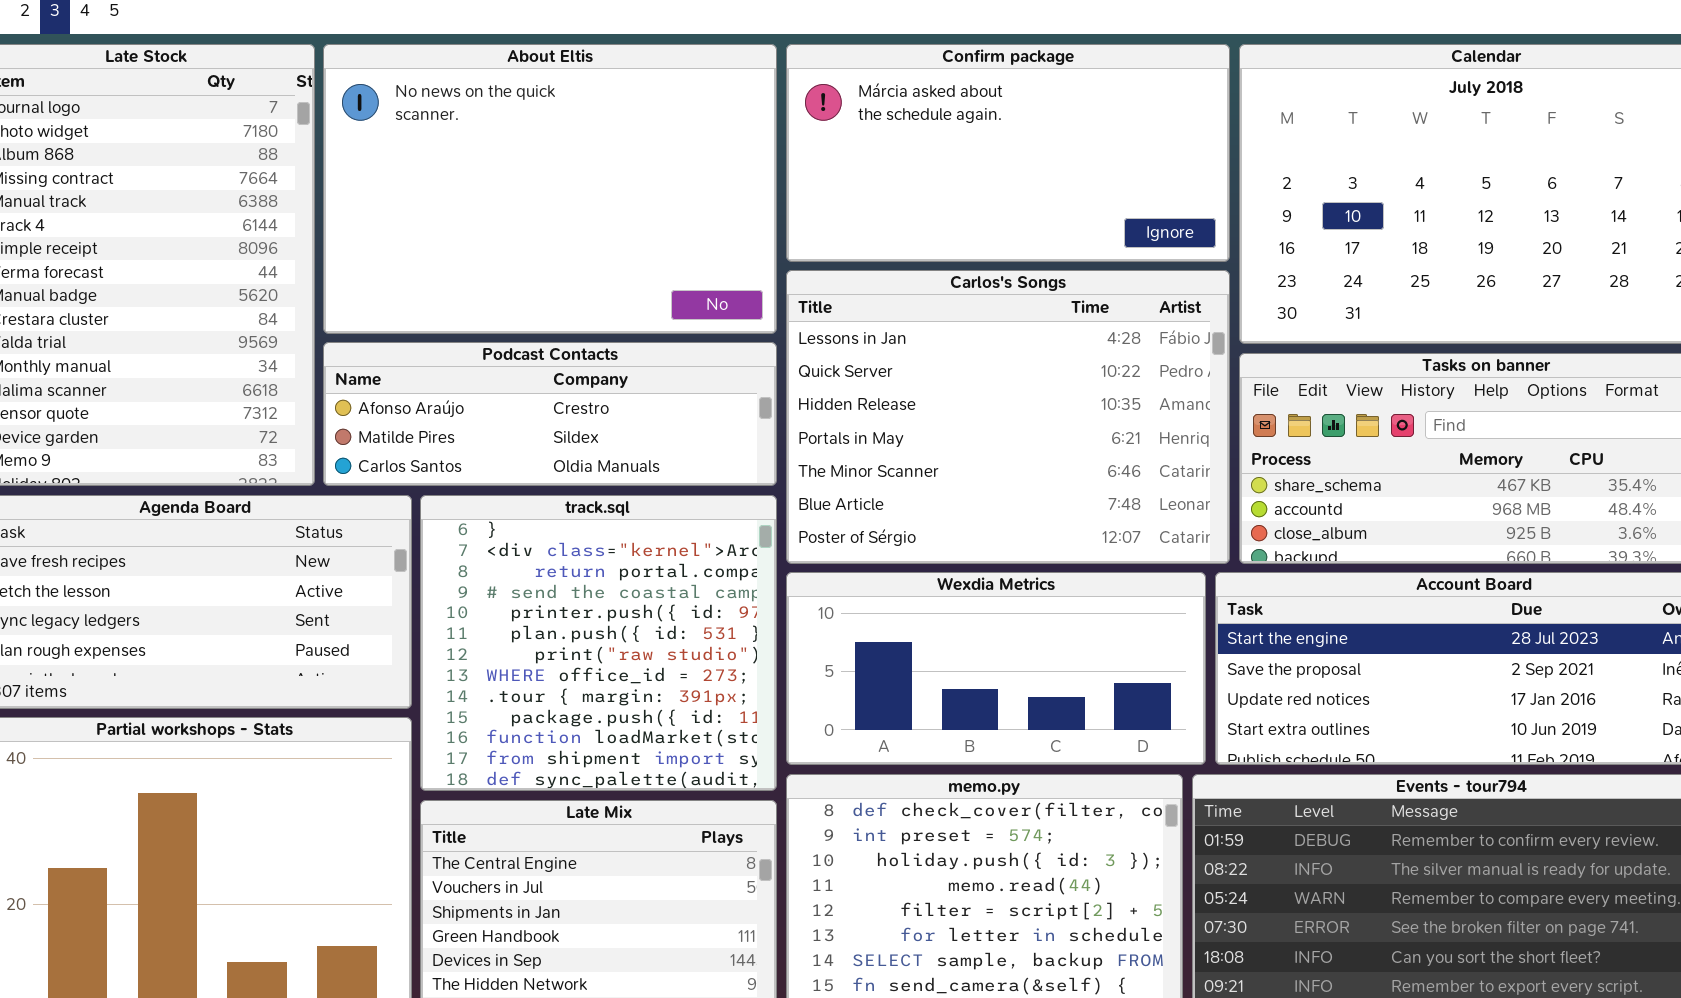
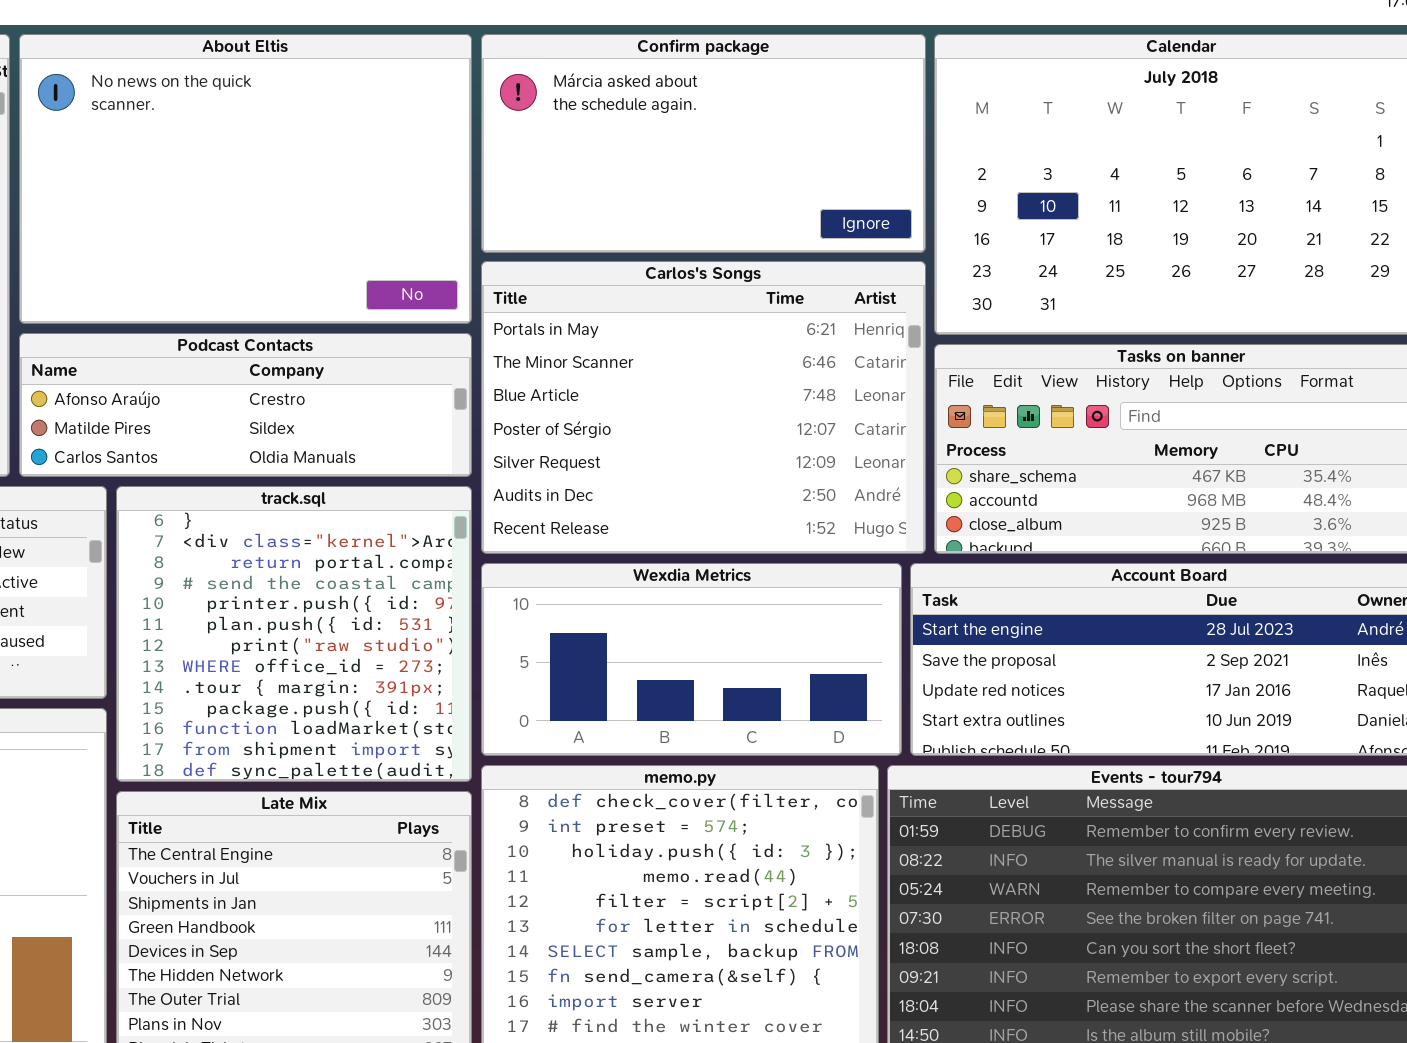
Carlos's Songs: [786,270,1230,564] -> [481,261,926,554], scrolled down 3 rows

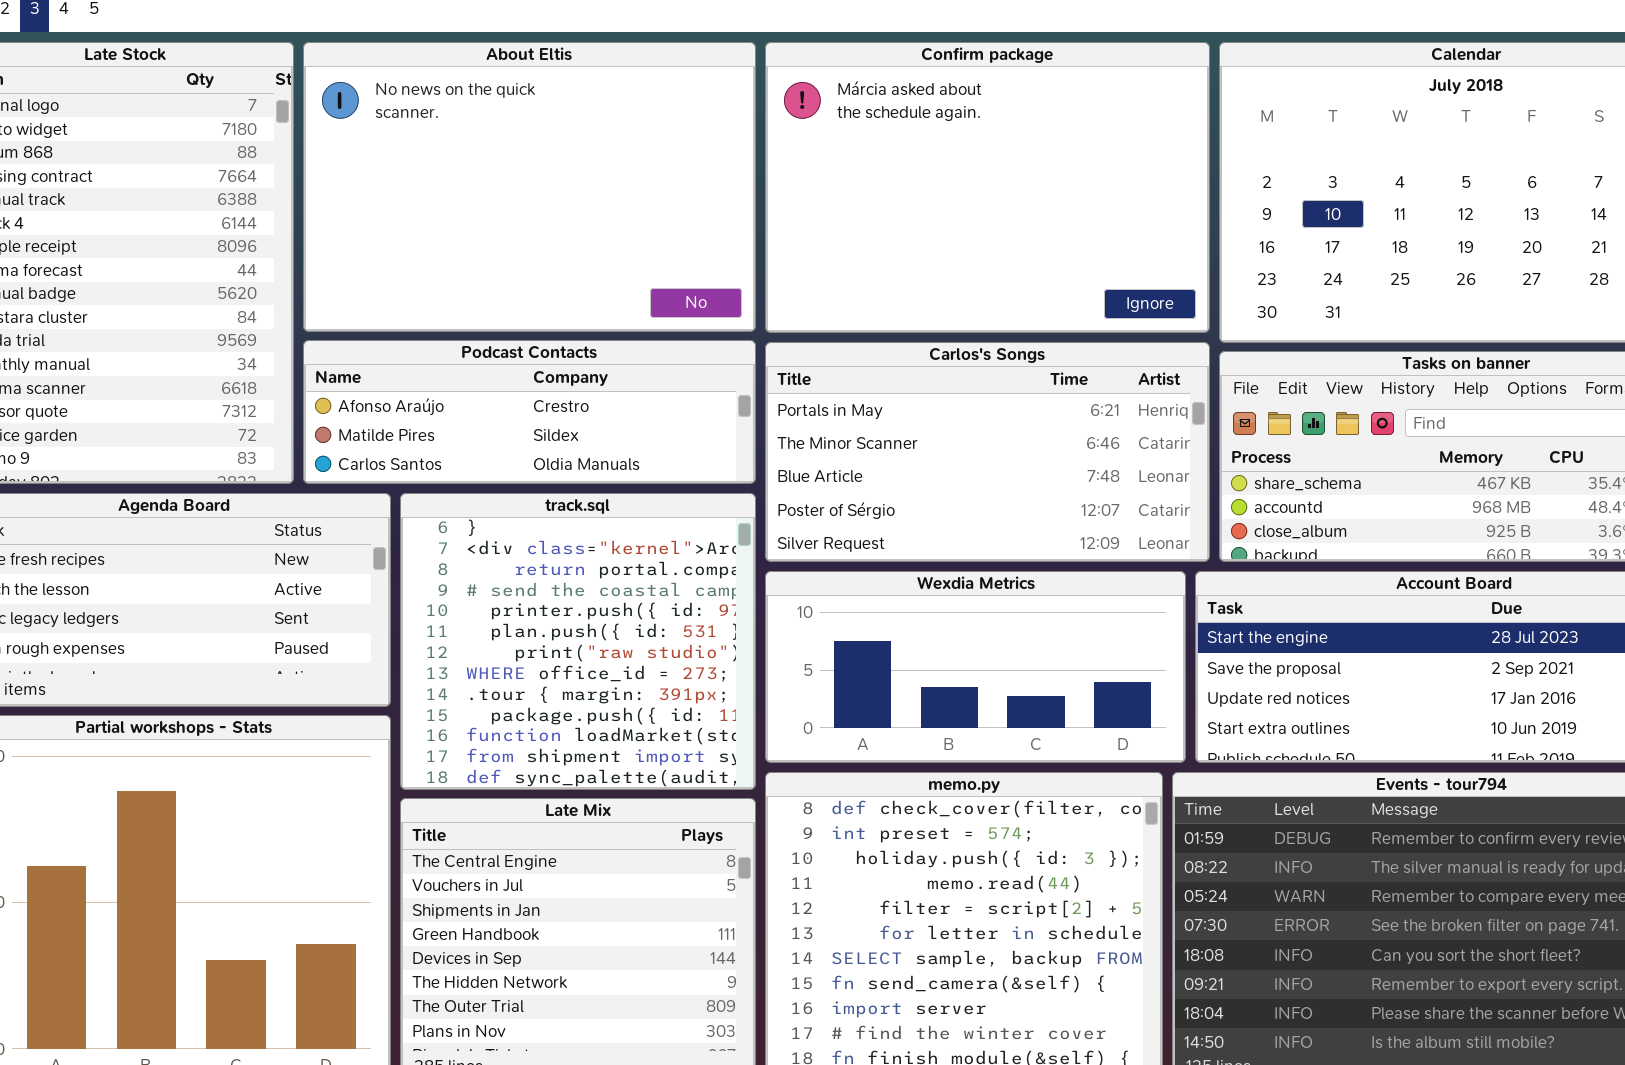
Confirm package: [481,34,926,253] -> [765,42,1210,333], resized
Carlos's Songs: [481,261,926,554] -> [765,342,1210,562], resized

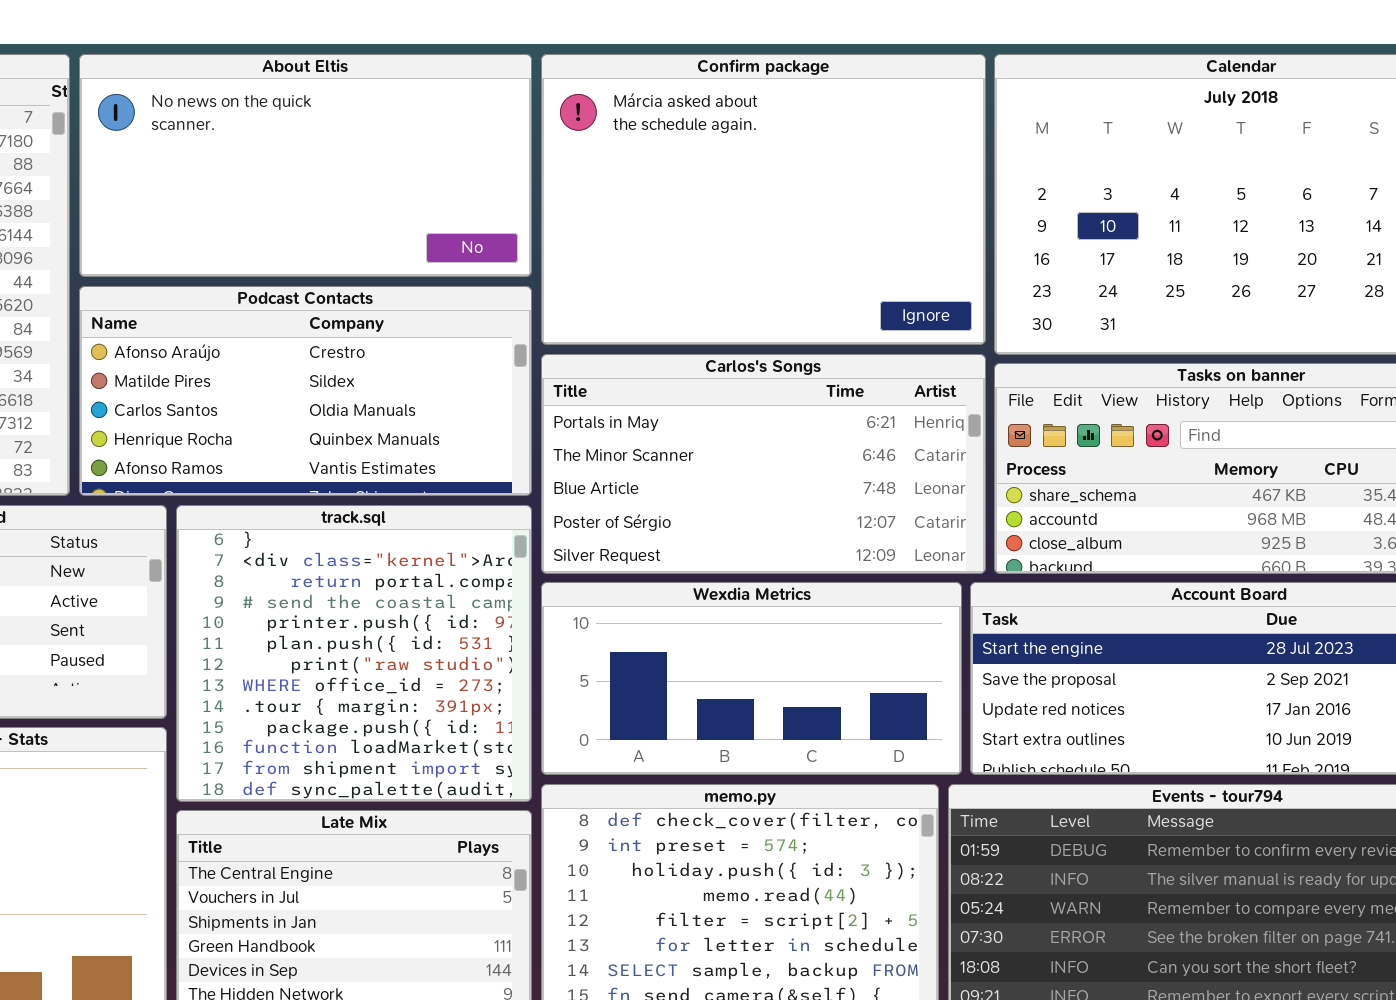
About Eltis: [303,42,756,332] -> [79,54,532,277], resized
Podcast Contacts: [303,340,756,484] -> [79,286,532,496], resized

